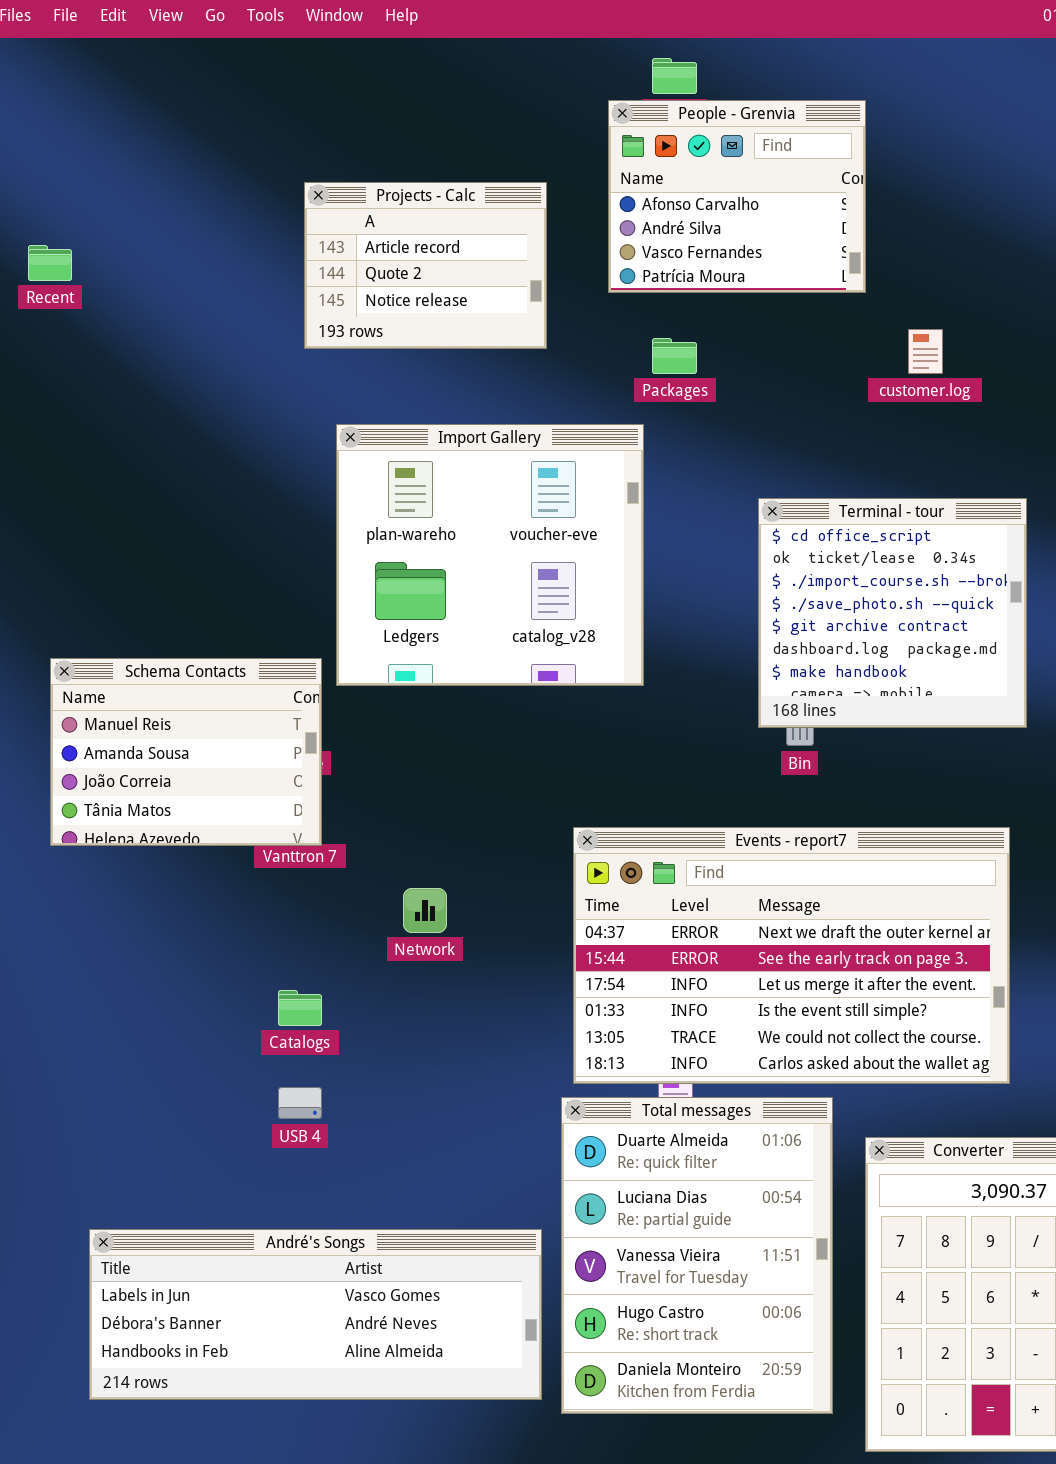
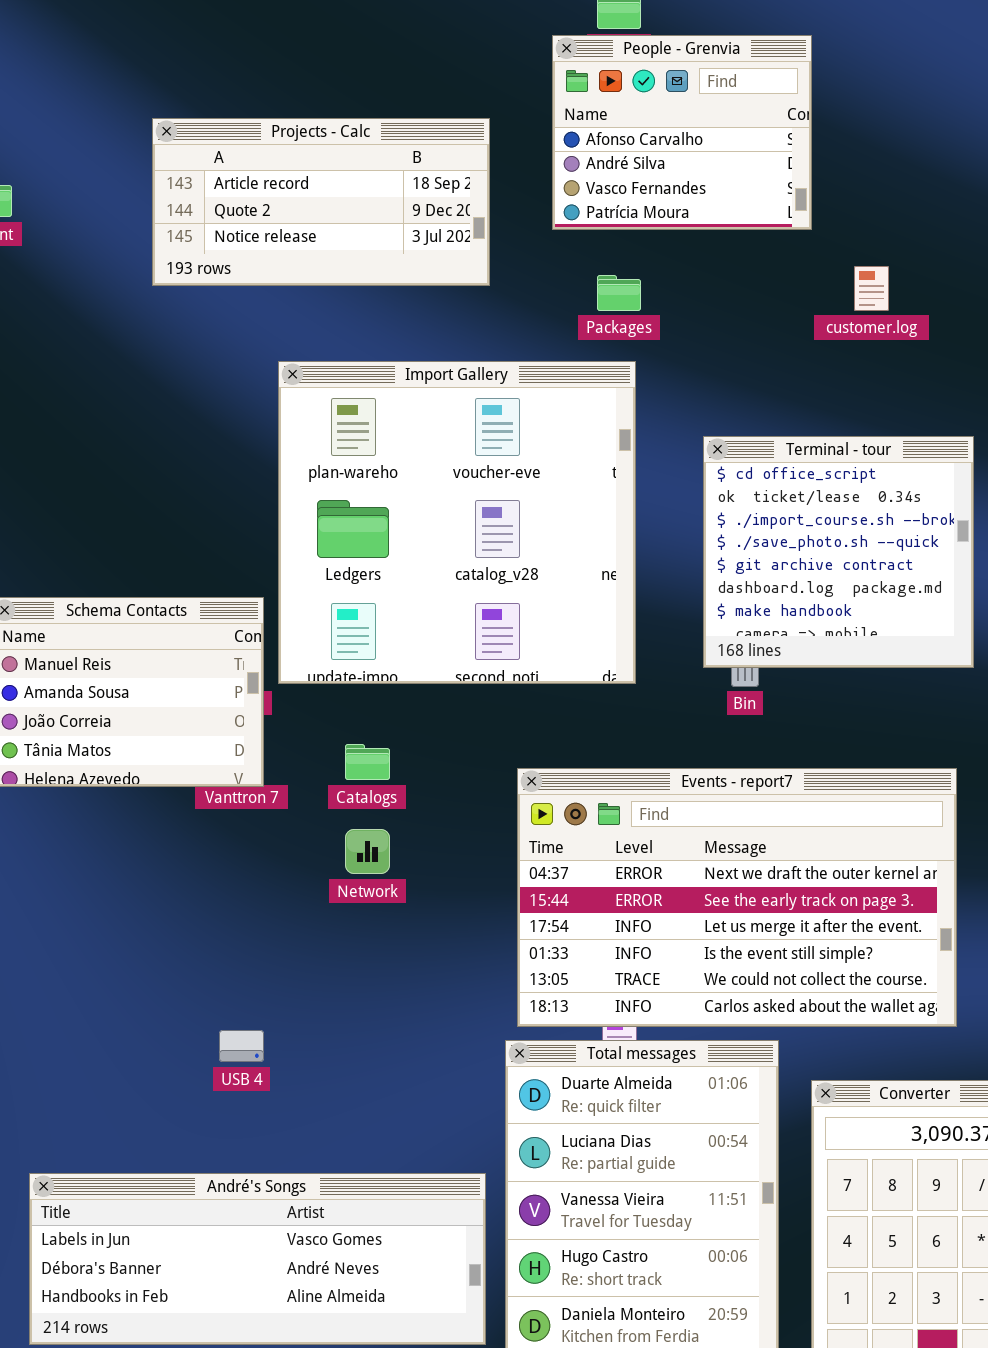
Projects - Calc: [304,182,547,349] -> [152,118,490,286], resized
Import Gallery: [336,424,644,686] -> [278,361,636,684], resized
Catalogs: [278,990,322,1026] -> [345,744,390,780], moved

